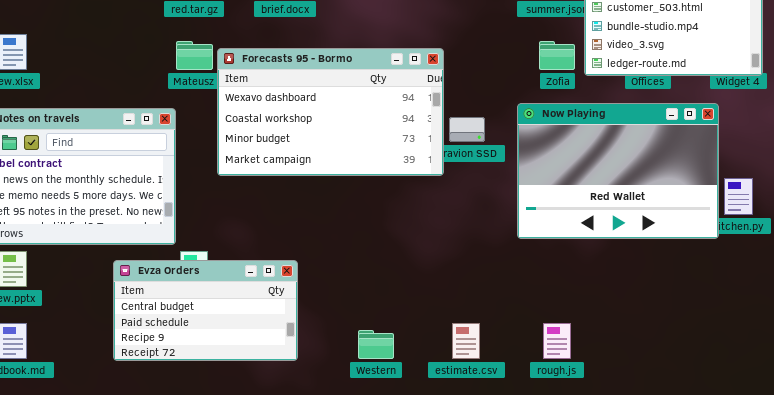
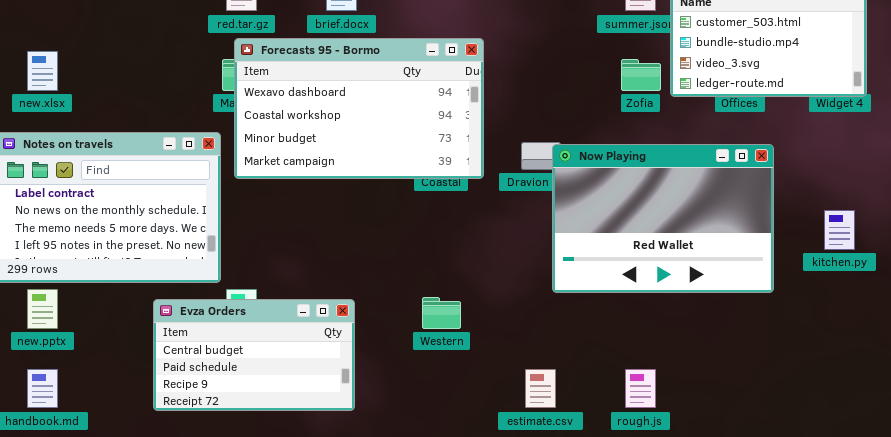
Forecasts 95 - Bormo: [217,48,444,176] -> [234,38,484,179], moved
Now Playing: [517,103,719,239] -> [552,144,774,293], moved
Western: [358,330,394,359] -> [422,297,461,329], moved

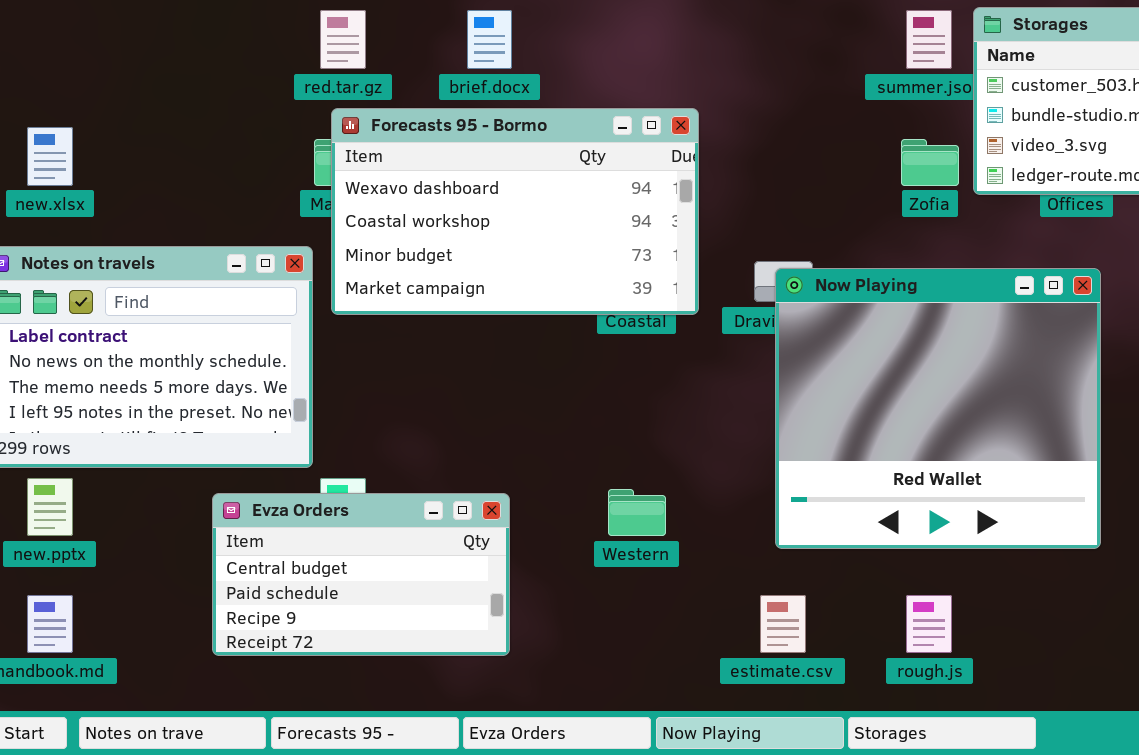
Now Playing: [552,144,774,293] -> [775,268,1101,549], moved, resized

